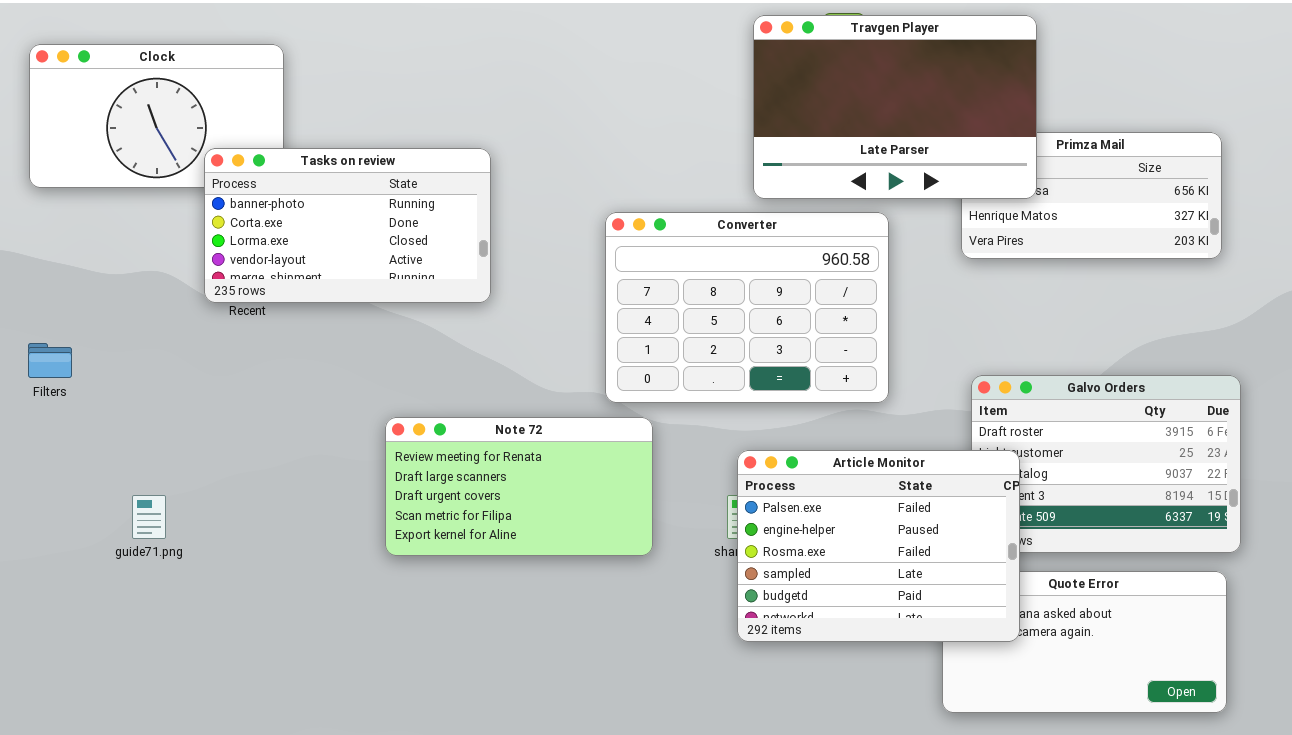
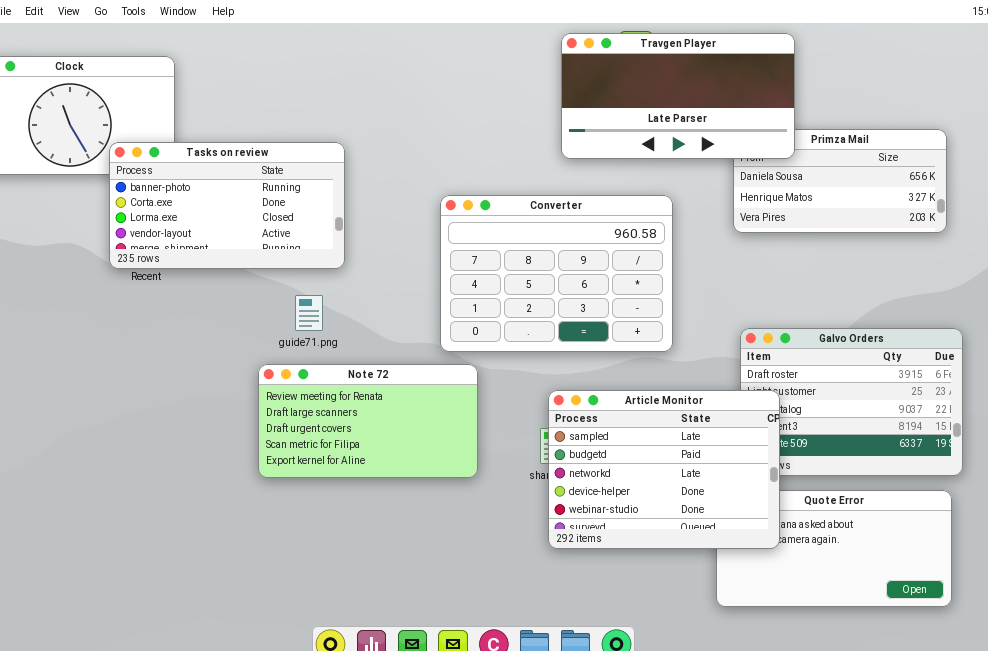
Travgen Player: [753,15,1037,199] -> [561,33,795,159], resized
Article Monitor: [737,450,1020,642] -> [548,390,780,549], scrolled down 3 rows
guide71.png: [132,495,166,539] -> [295,295,323,331], moved

